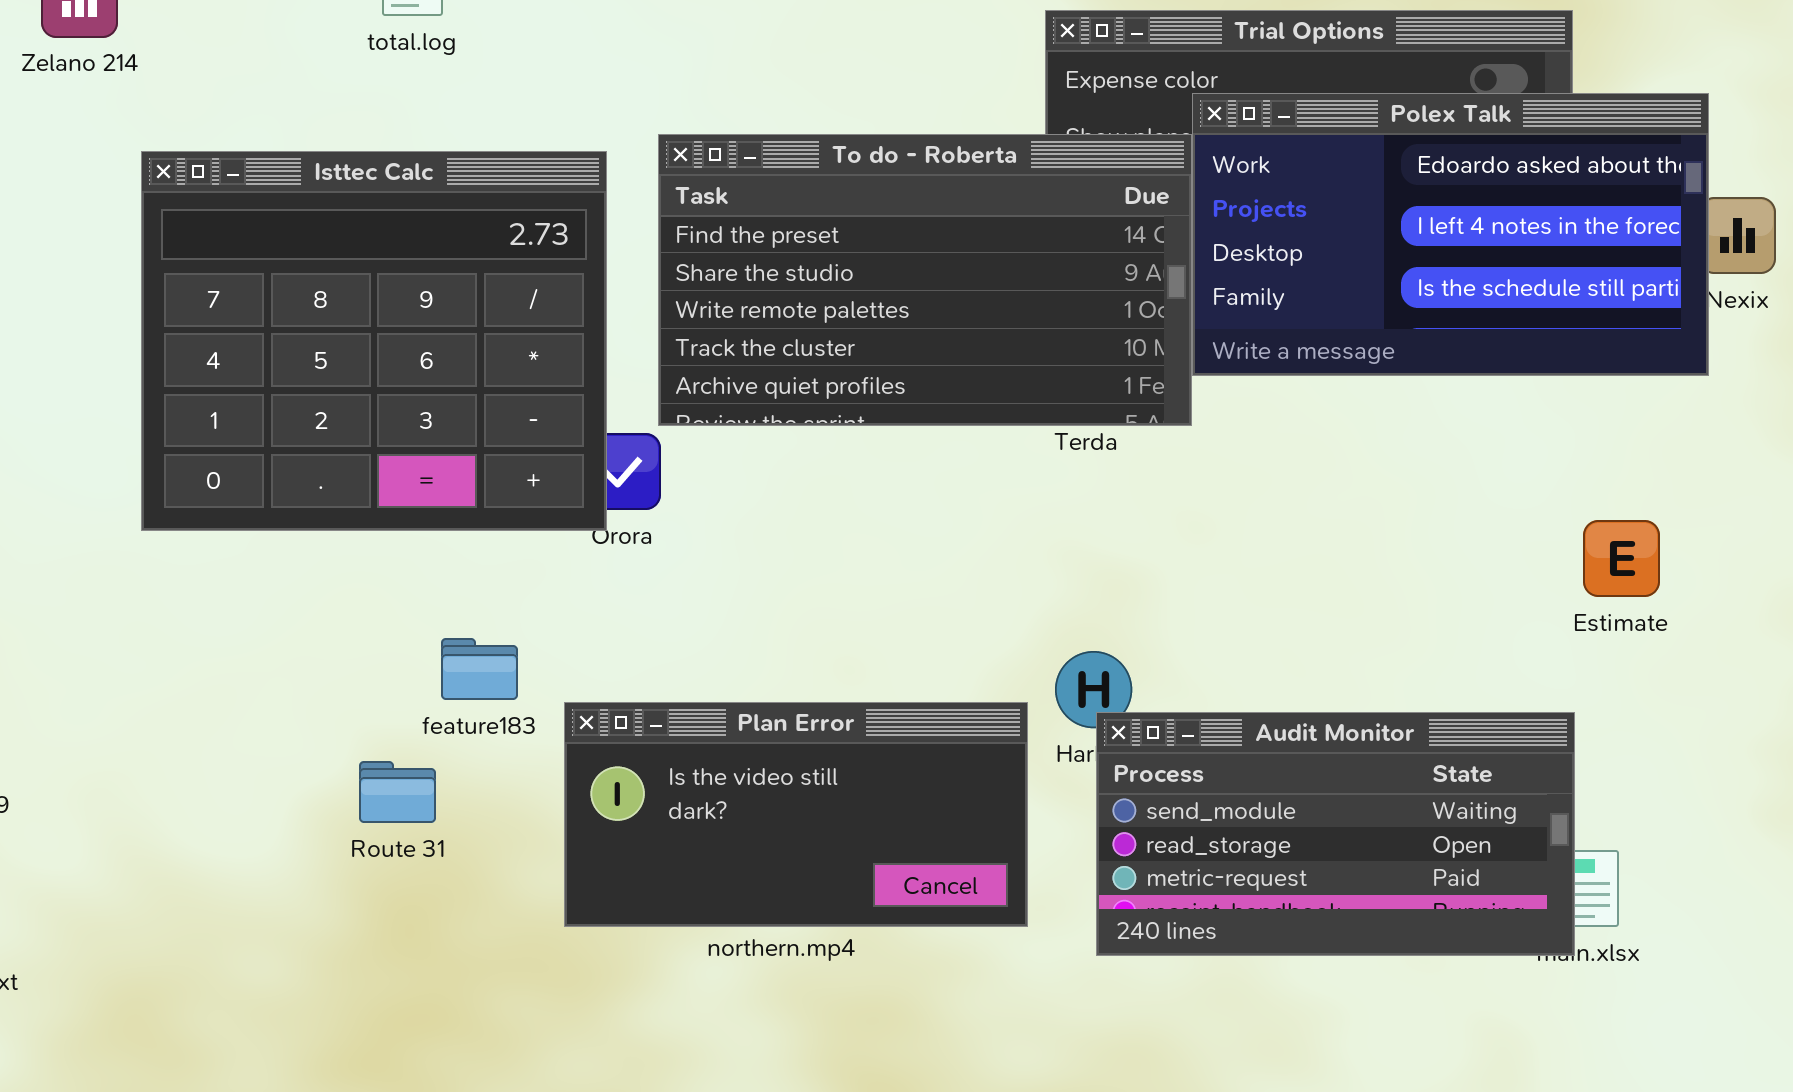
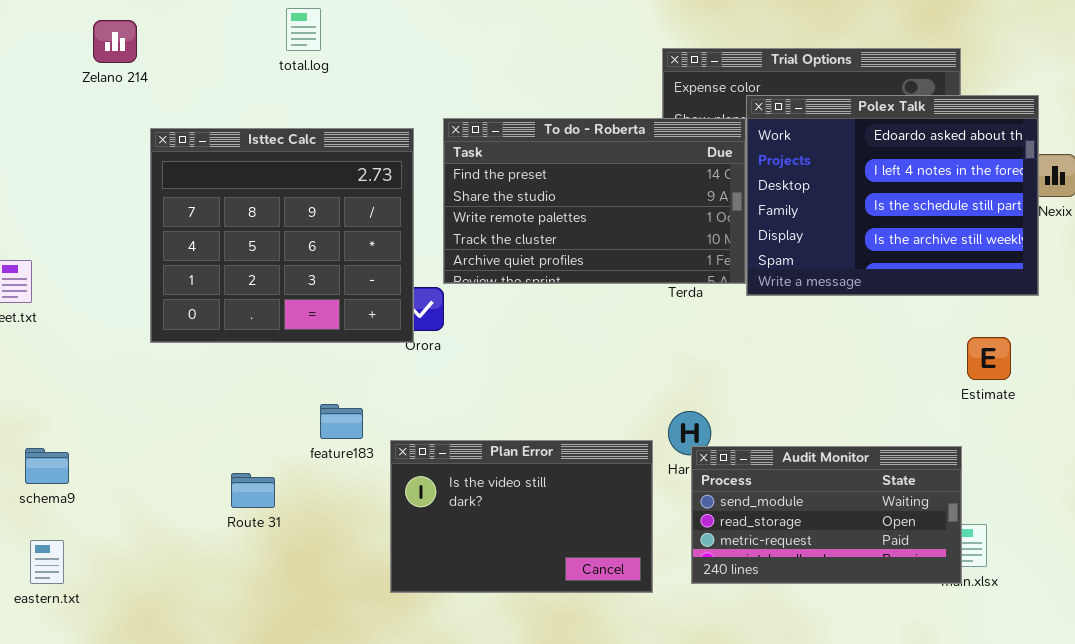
Polex Talk: [1192,93,1709,376] -> [746,95,1039,296], resized
Plan Error: [564,702,1028,927] -> [390,440,653,593], resized
Route 31: [359,761,436,823] -> [231,473,275,508], moved

